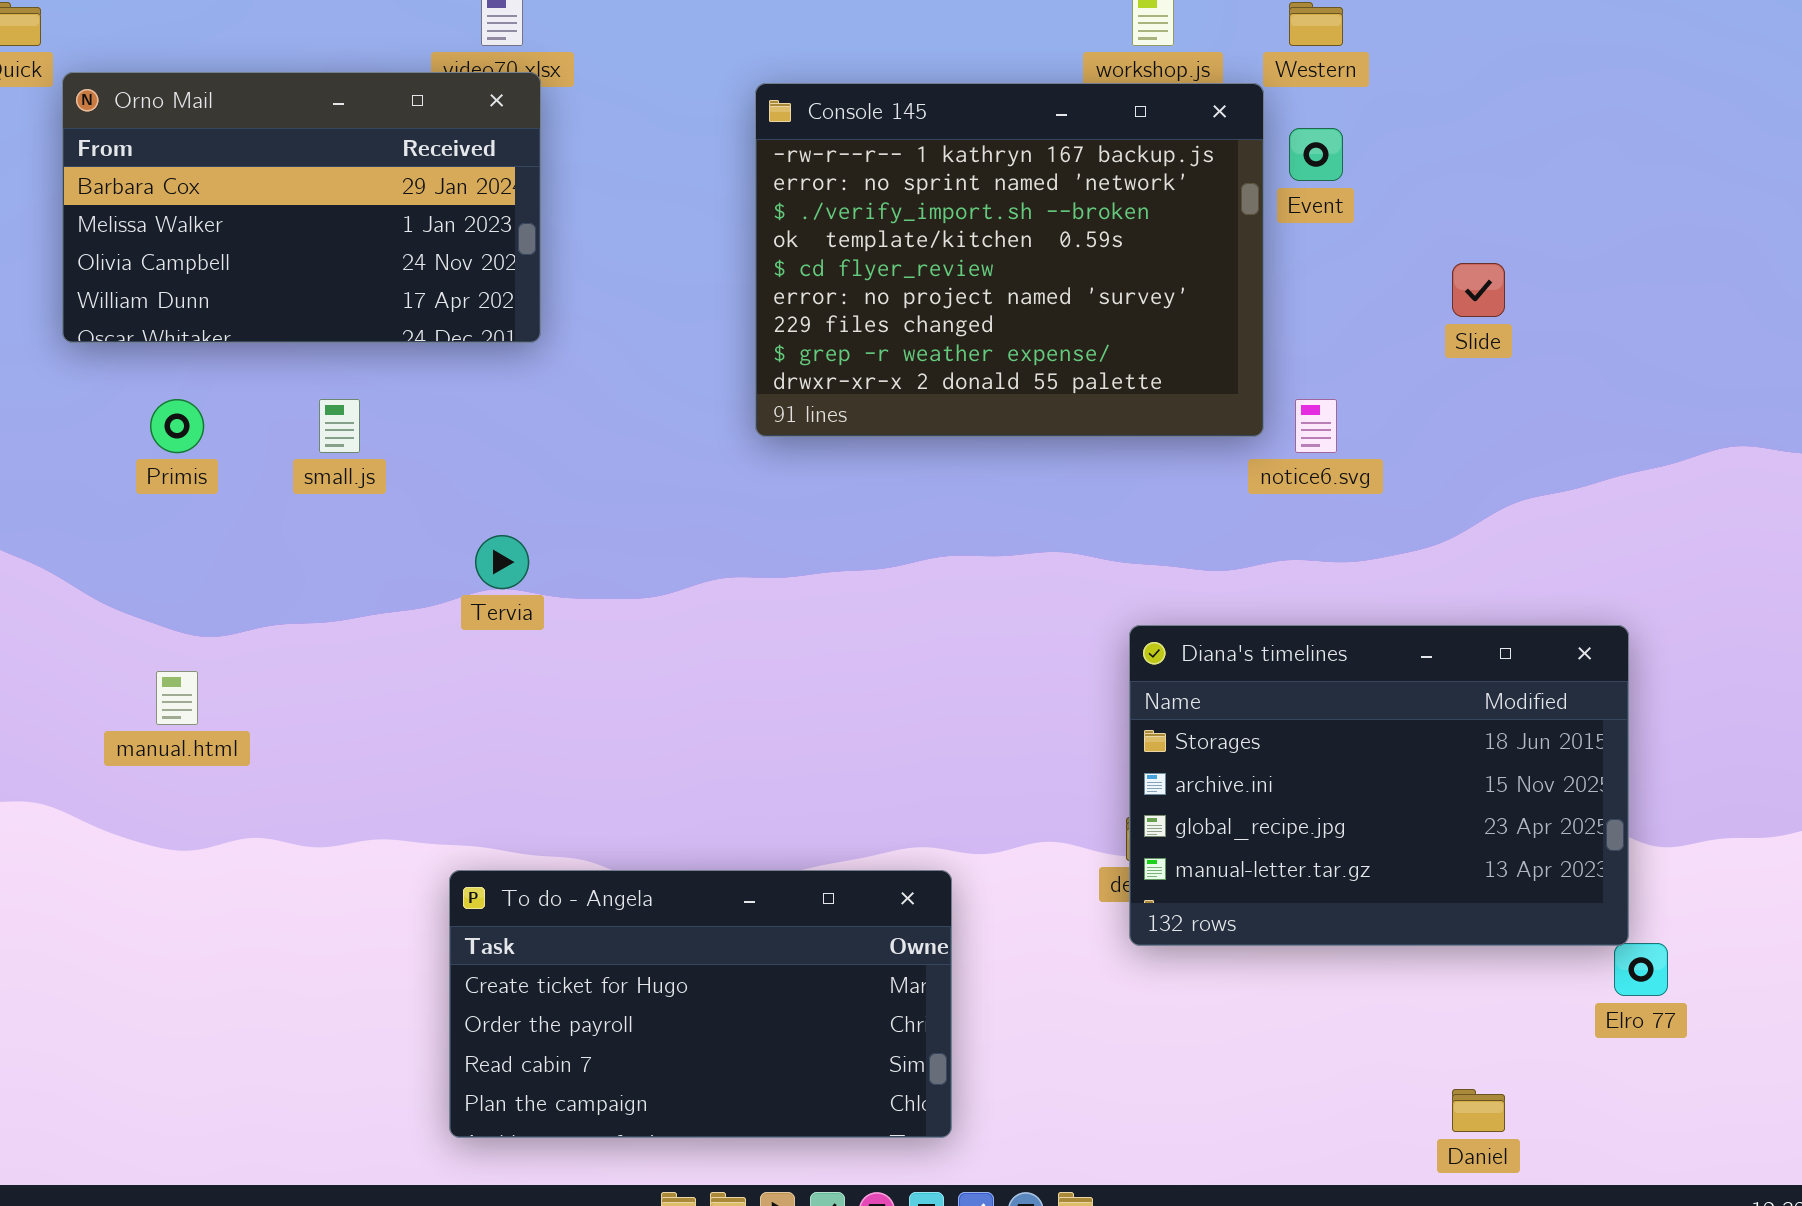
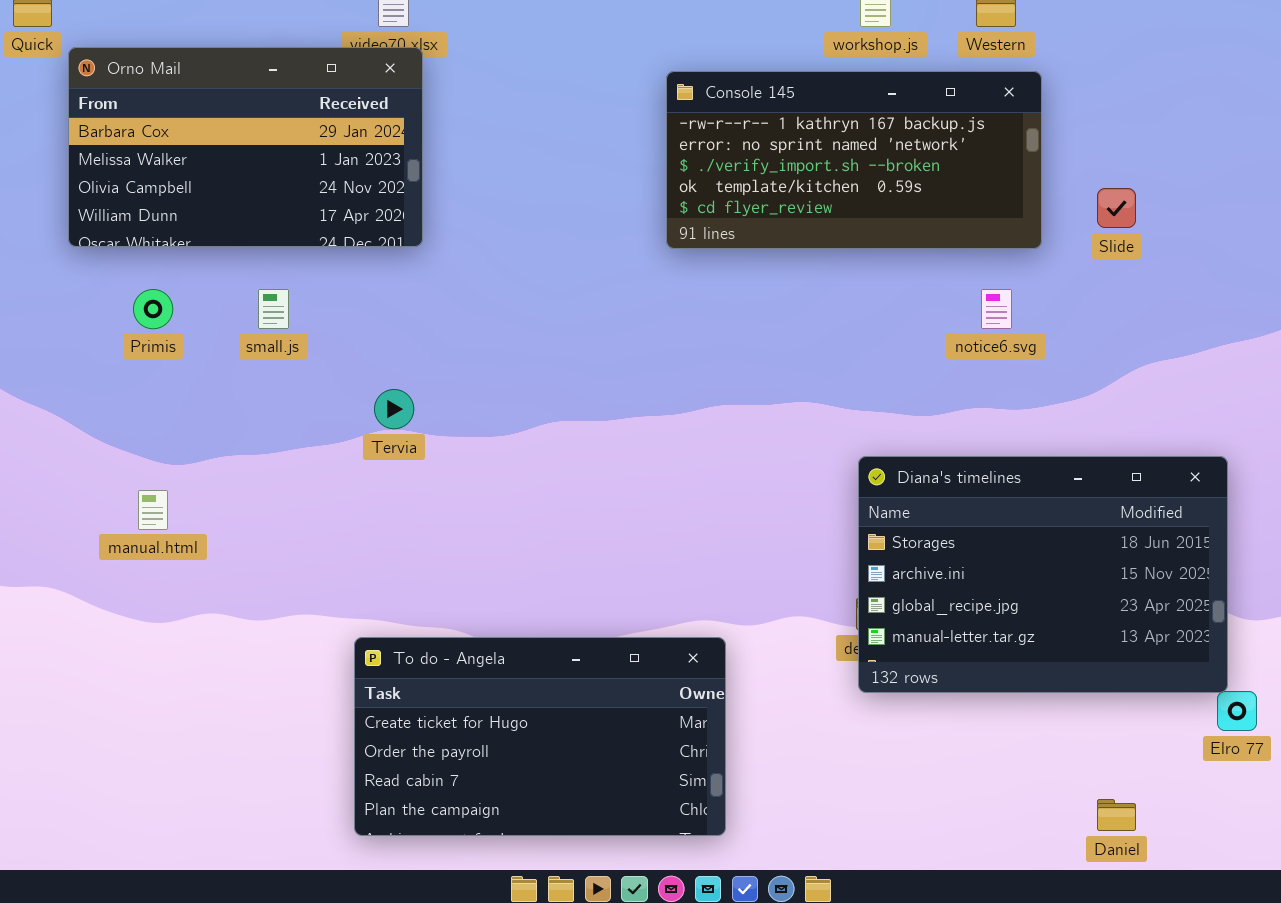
Console 145: [755,83,1264,437] -> [666,71,1042,249], moved, resized

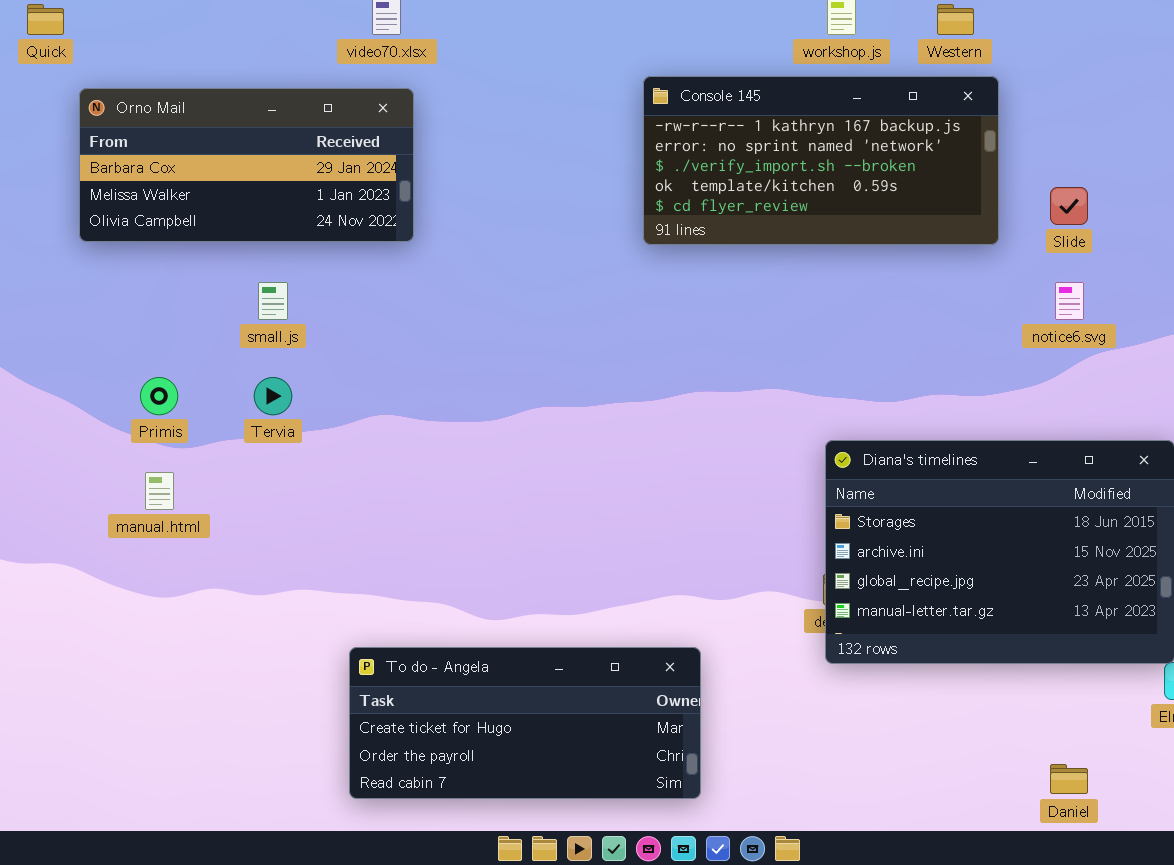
Orno Mail: [68,47,423,247] -> [79,88,414,242], resized
Primis: [133,289,173,329] -> [140,377,178,415], moved
notice6.svg: [981,289,1012,329] -> [1055,282,1084,320], moved
Tervia: [374,389,414,429] -> [254,377,292,415], moved
To do - Angela: [354,637,726,836] -> [349,647,701,799], resized

